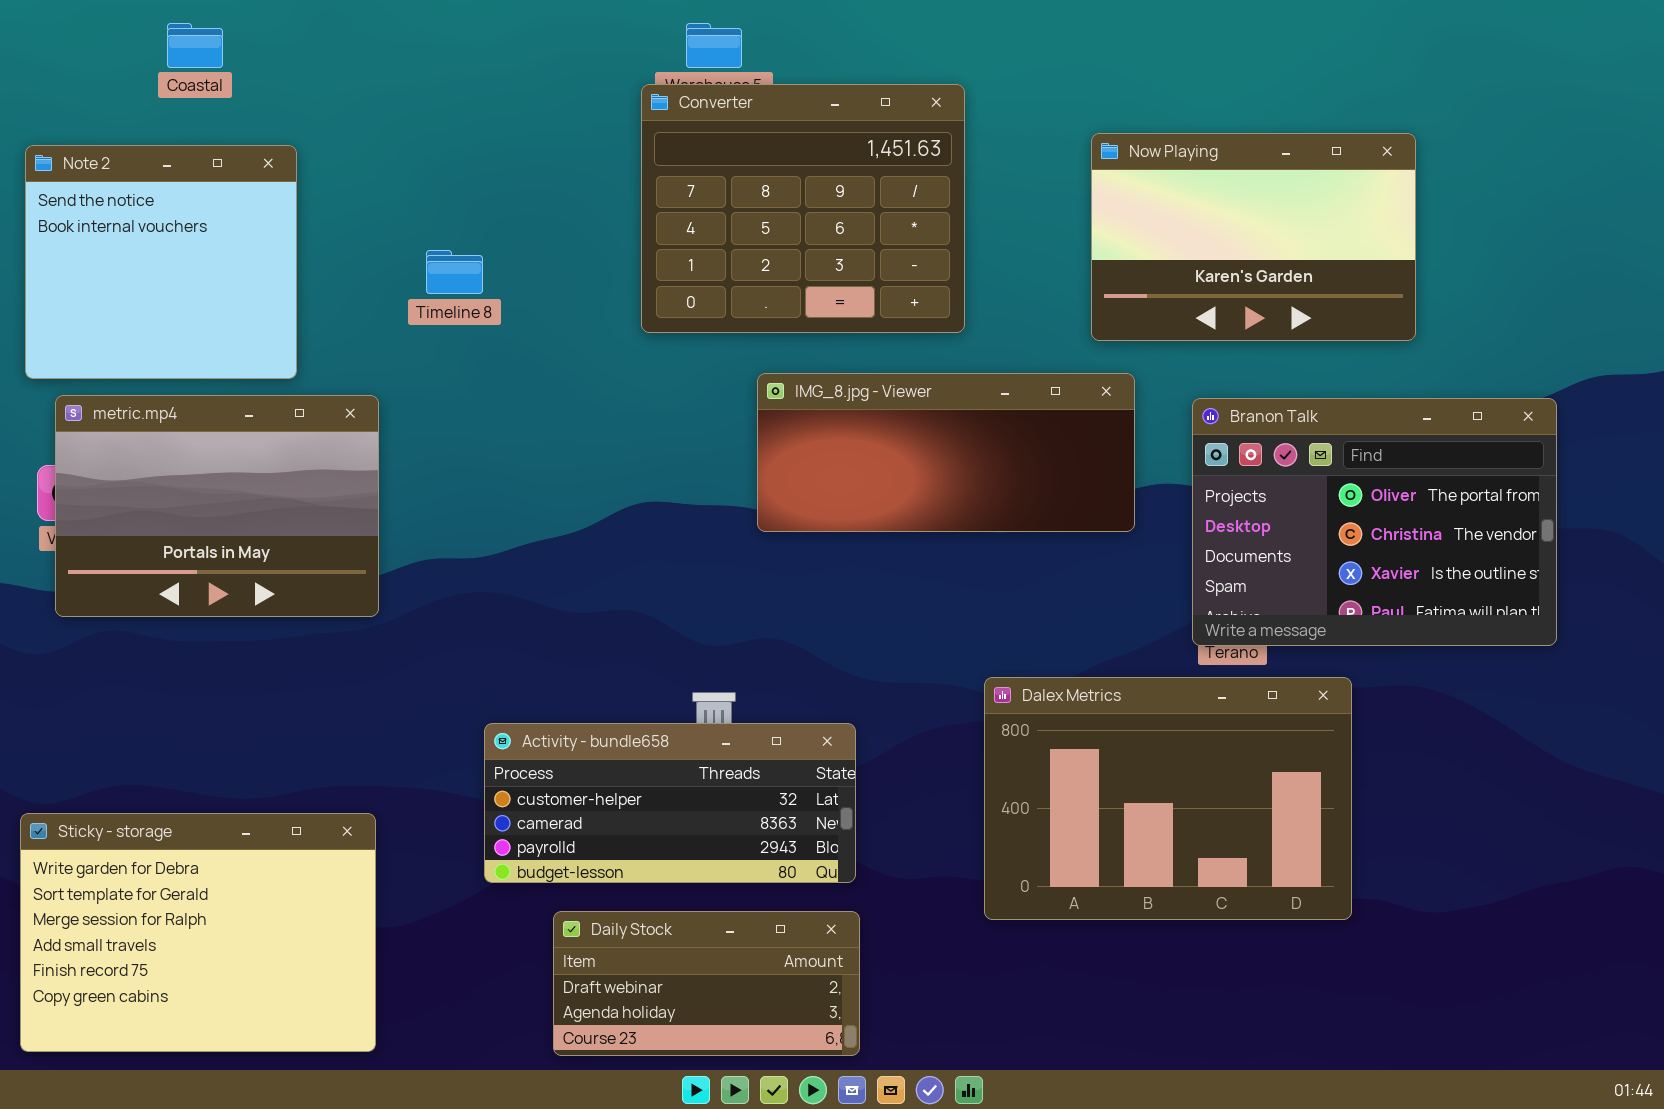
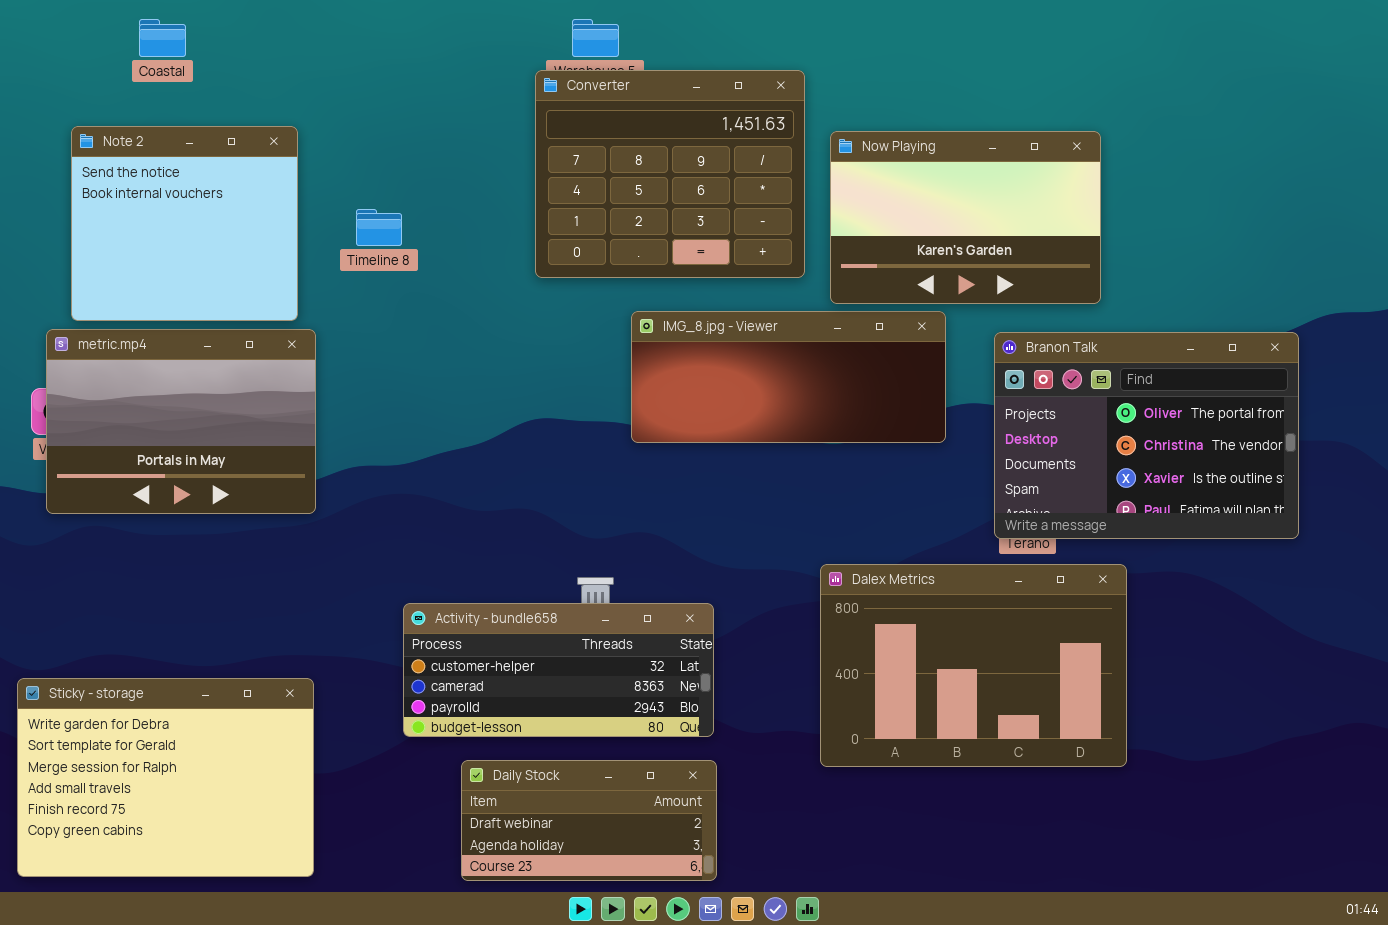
Now Playing: [1091,133,1416,341] -> [830,131,1101,304], moved
Note 2: [25,145,297,379] -> [71,126,298,321], moved

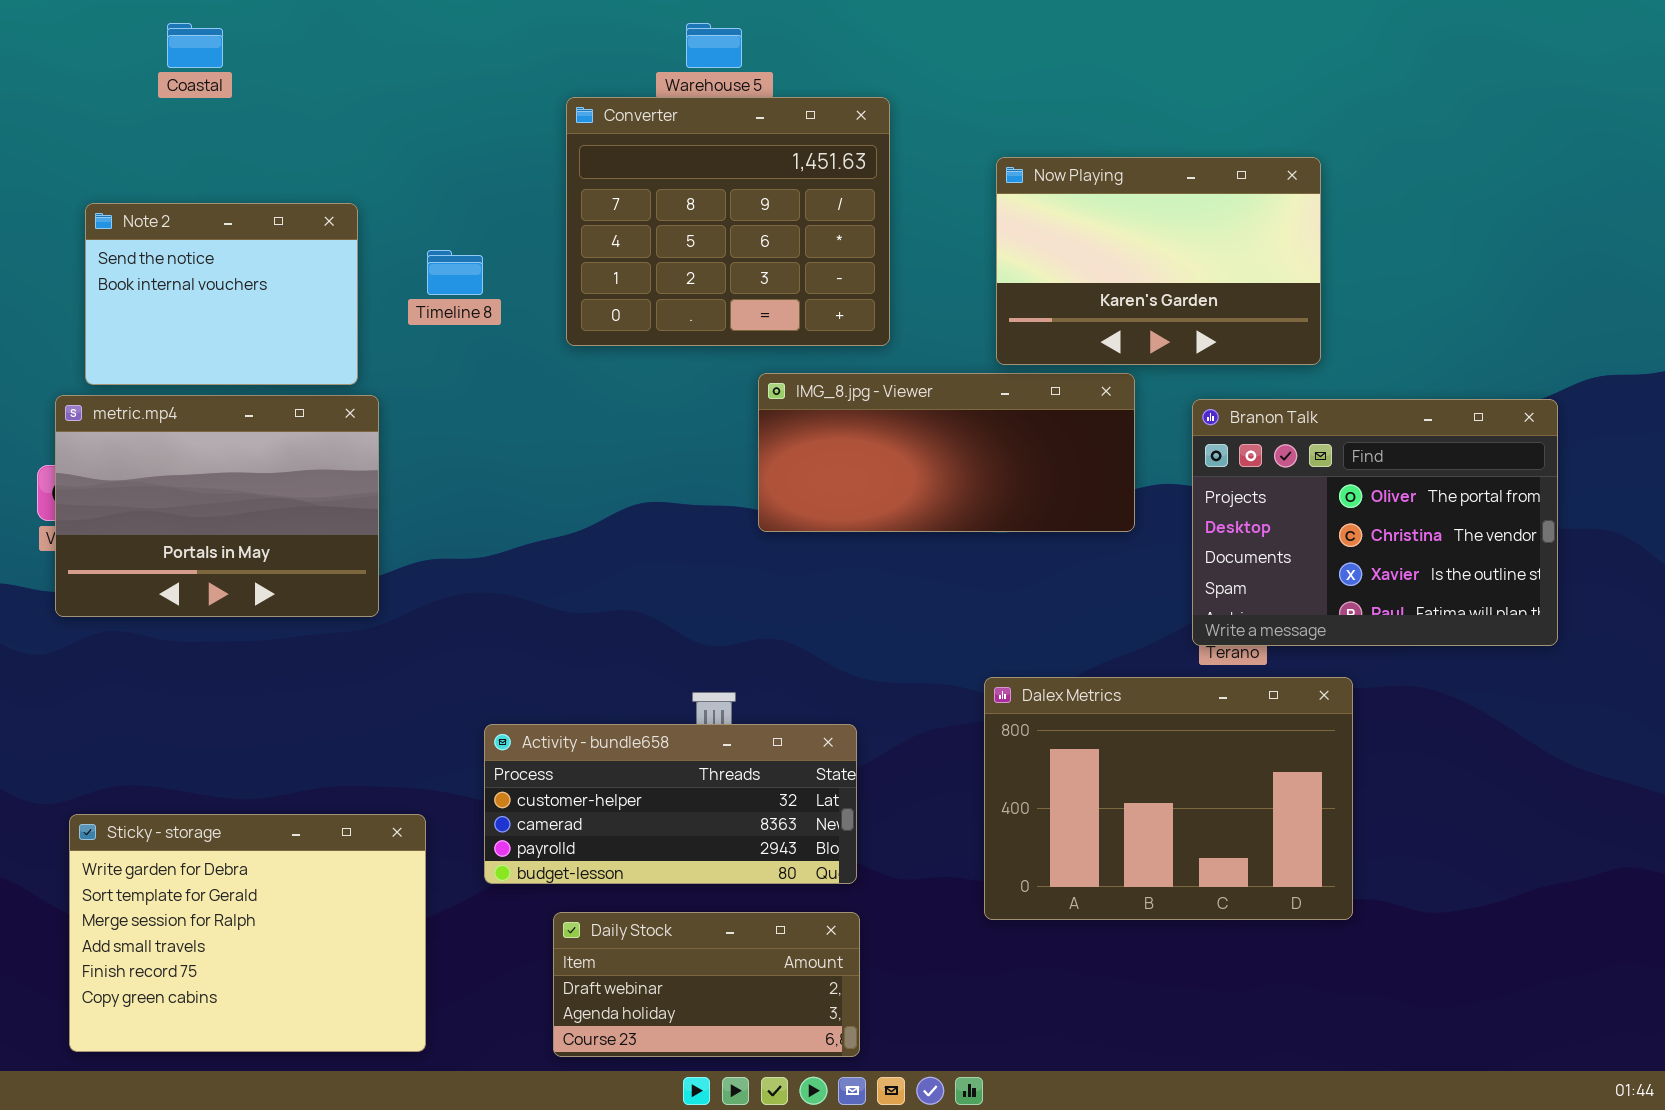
Converter: [535,70,805,278] -> [566,97,890,346], moved
Note 2: [71,126,298,321] -> [85,203,358,385], resized
Sticky - storage: [17,678,314,877] -> [69,814,426,1052], moved

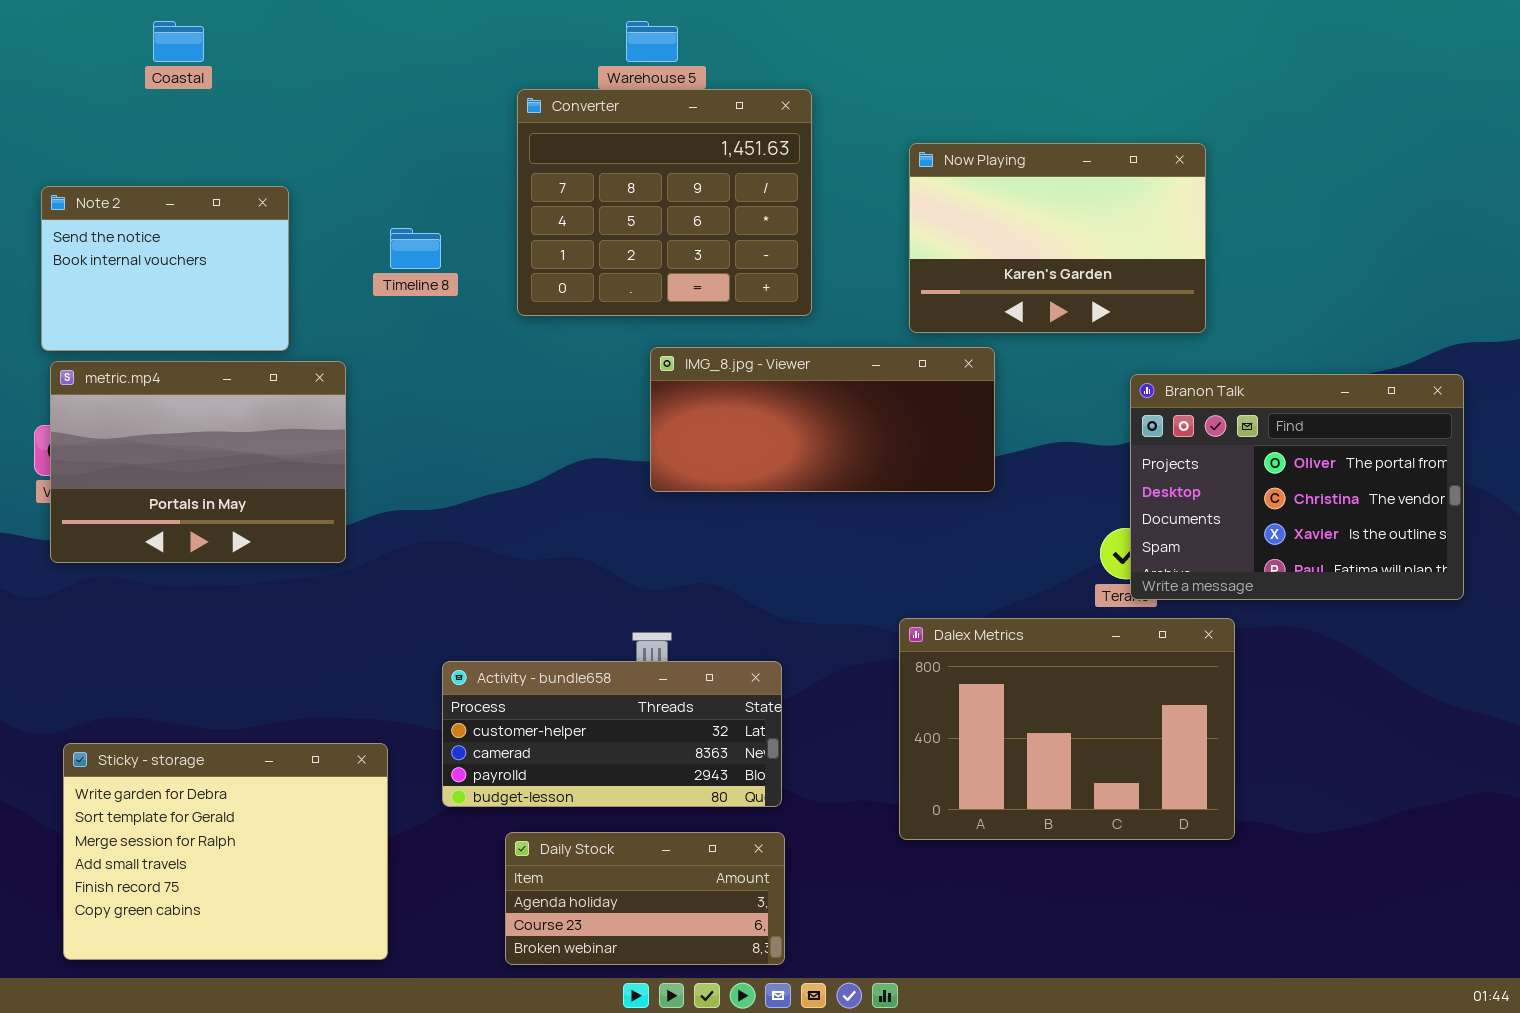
Note 2: [85,203,358,385] -> [41,186,289,351], moved
IMG_8.jpg - Viewer: [758,373,1135,532] -> [650,347,995,492], moved
Branon Talk: [1192,399,1558,646] -> [1130,374,1464,600], moved
Daily Stock: [553,912,860,1057] -> [505,832,785,965], scrolled down 1 row

